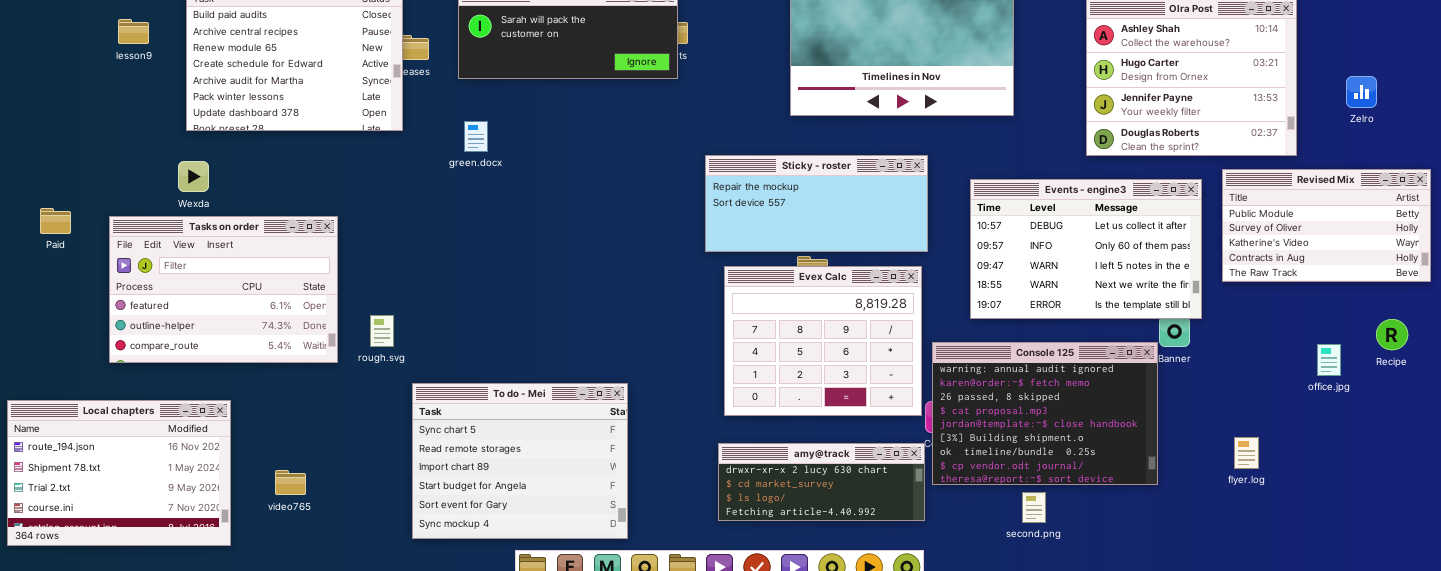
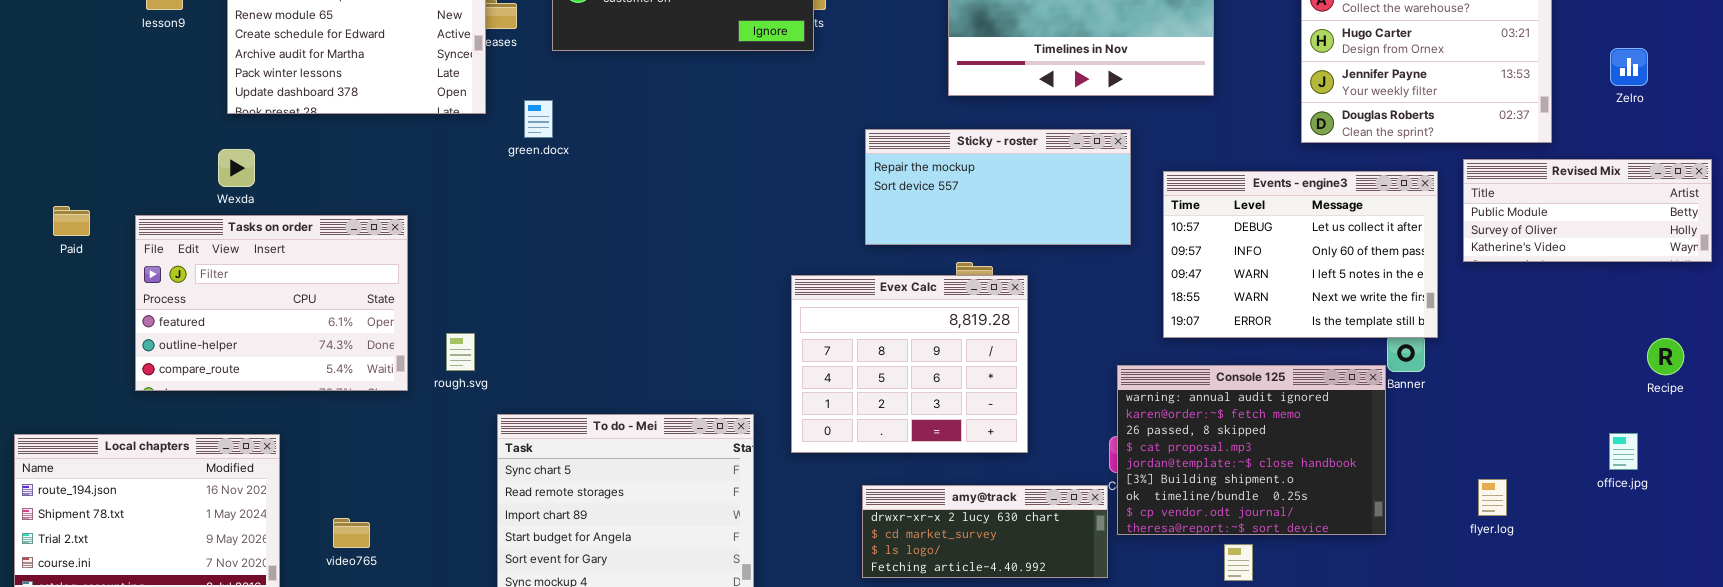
green.docx: [464,121,488,152] -> [524,100,553,138], moved
Sticky - roster: [705,155,928,252] -> [865,129,1131,245], moved
Revised Mix: [1222,169,1431,282] -> [1463,159,1712,262], resized
Evex Calc: [724,266,922,416] -> [791,275,1028,453], moved
office.jpg: [1317,344,1341,376] -> [1609,433,1638,470], moved

